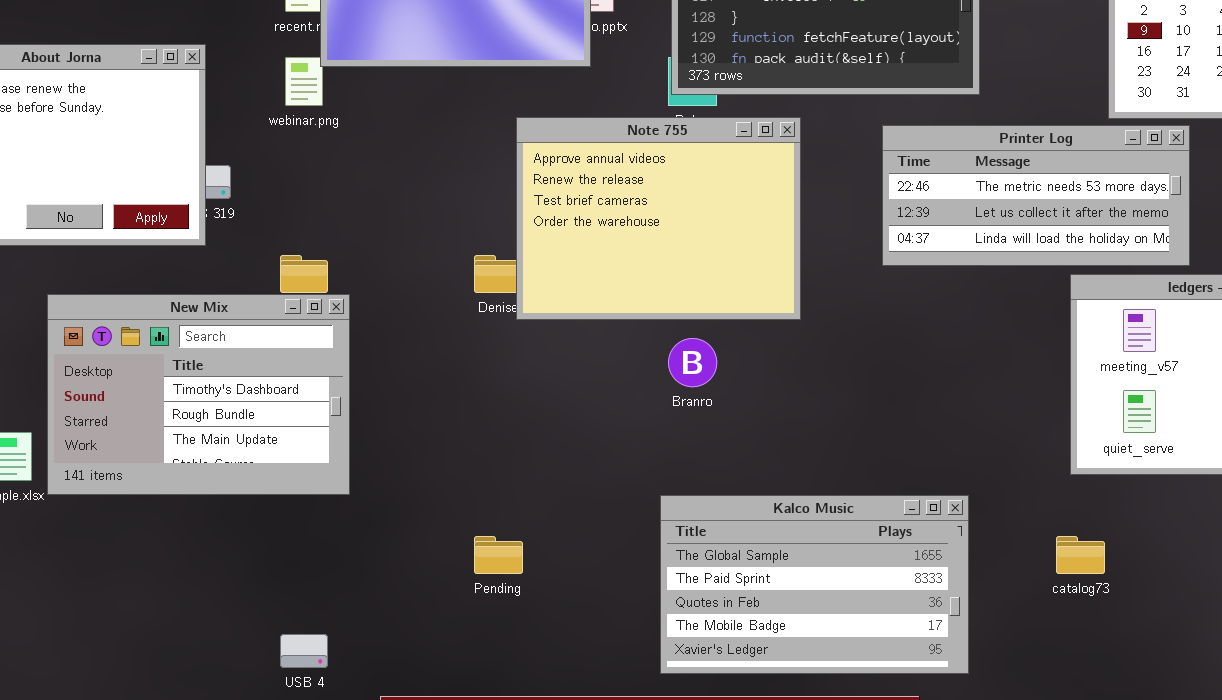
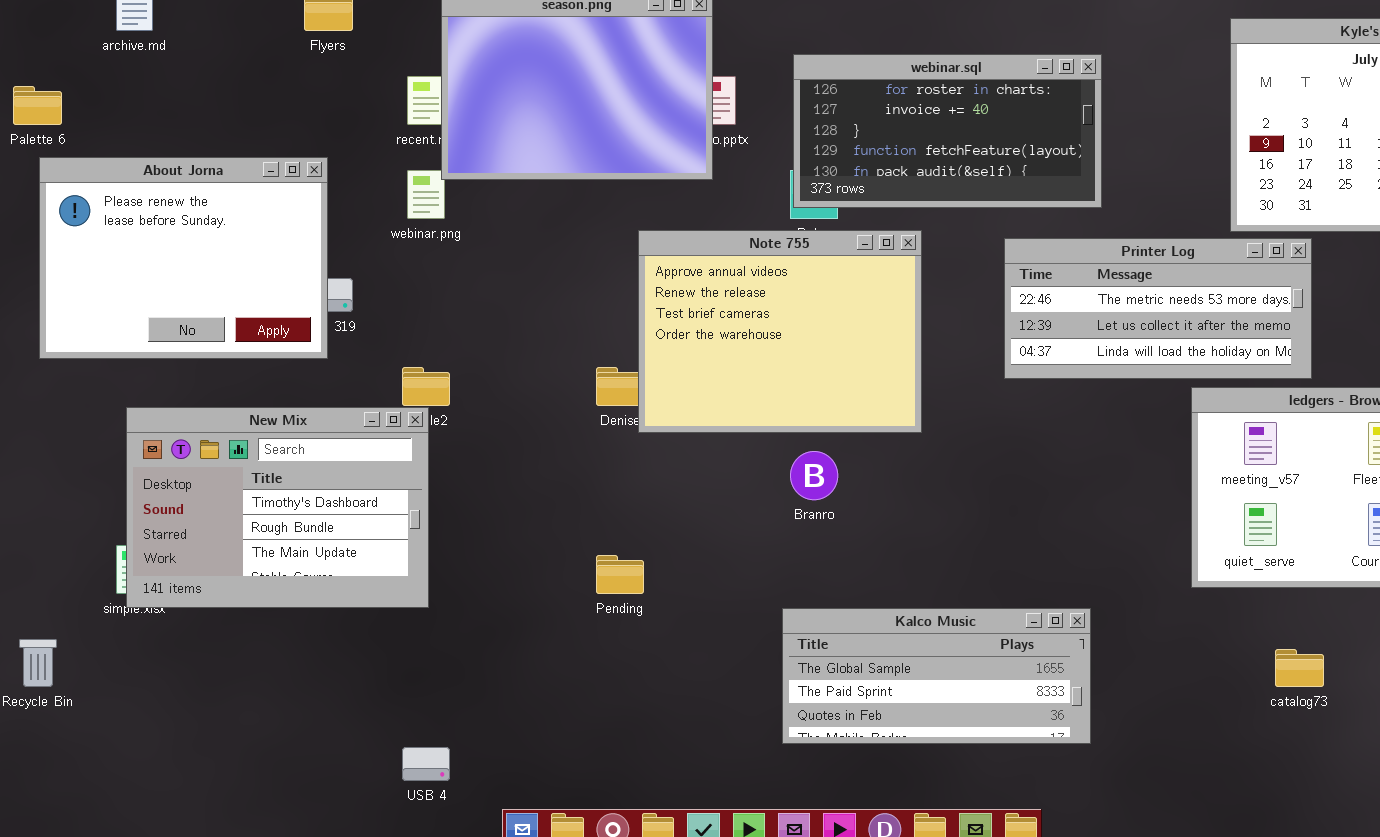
New Mix: [47,294,350,495] -> [126,407,429,608], moved
Kalco Music: [660,495,969,674] -> [782,608,1091,744], resized
Pending: [474,536,523,574] -> [596,555,644,594], moved
catalog73: [1056,536,1105,574] -> [1275,649,1324,687], moved

